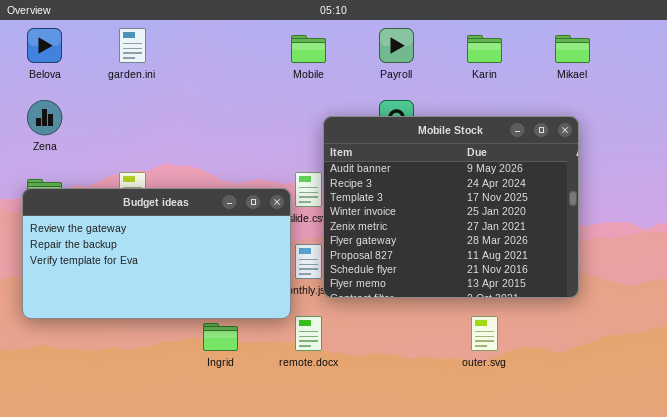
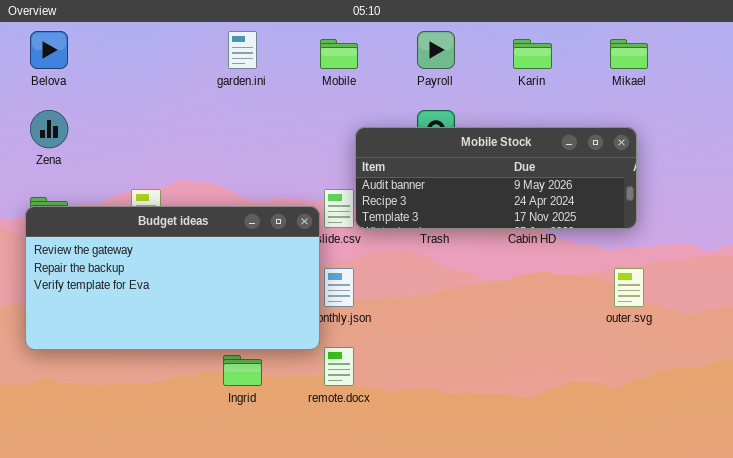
garden.ini: [119,28,146,63] -> [228,31,257,69], moved
Mobile Stock: [323,116,579,298] -> [355,127,637,229], resized
outer.svg: [471,316,498,351] -> [614,268,644,307], moved

